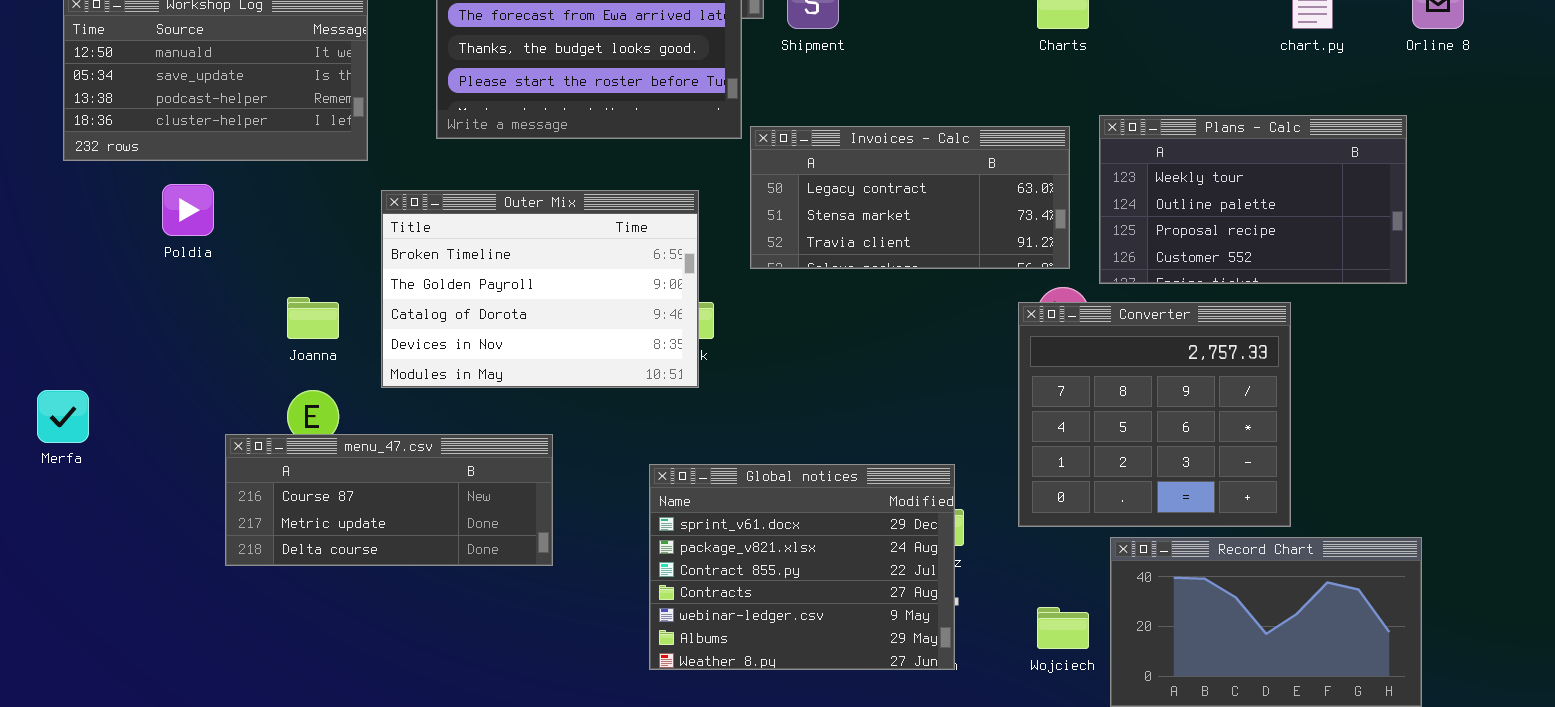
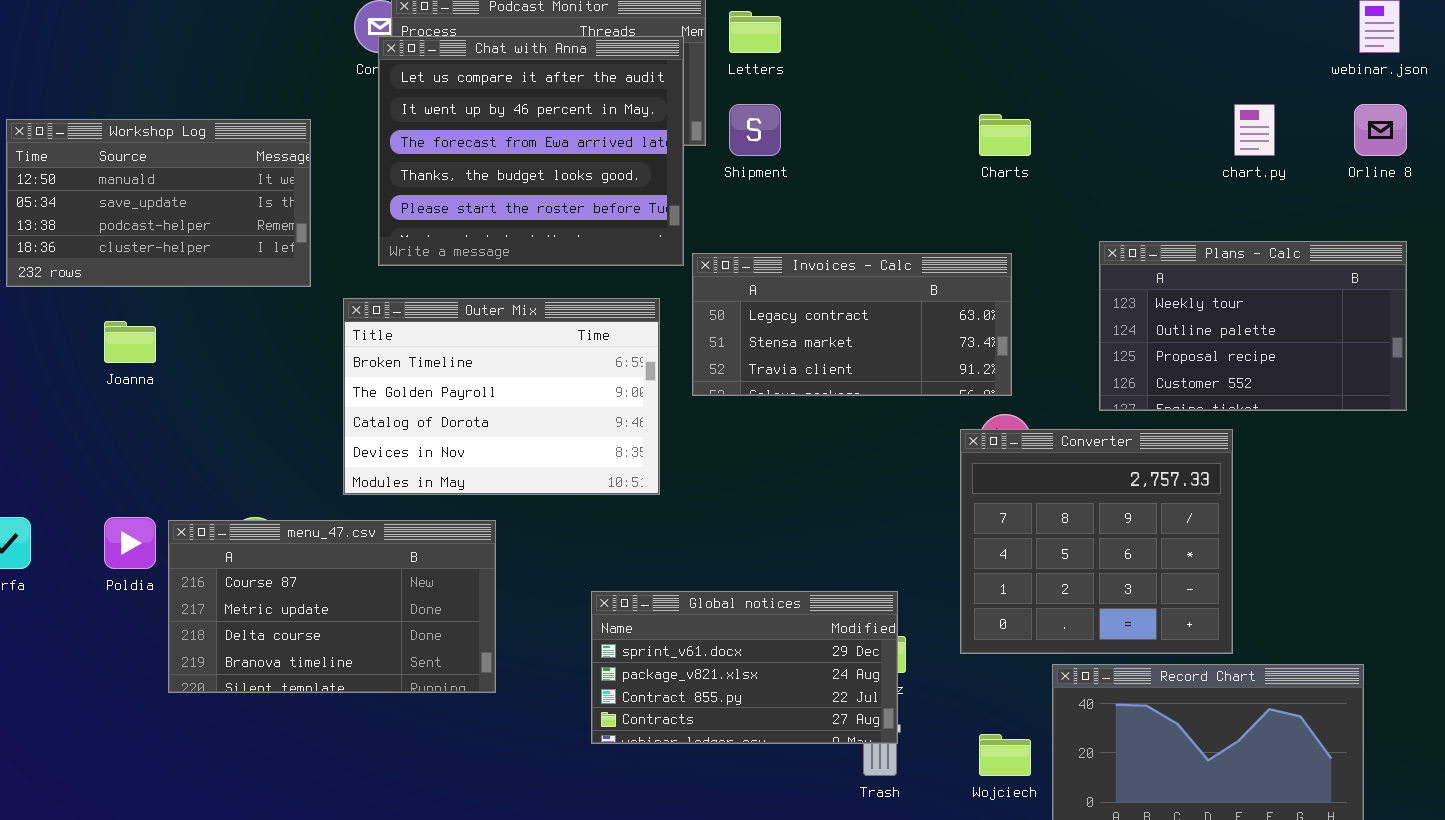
Plans - Calc: [1099,115,1407,284] -> [1099,241,1407,411], moved
Poldia: [162,184,214,236] -> [104,517,156,569], moved
Outer Mix: [381,190,699,388] -> [343,298,660,495], moved
Joanna: [287,297,339,339] -> [104,321,156,363], moved
menu_47.csv: [225,434,553,566] -> [168,520,496,693], resized
Global notices: [649,464,955,670] -> [591,591,898,744], resized

